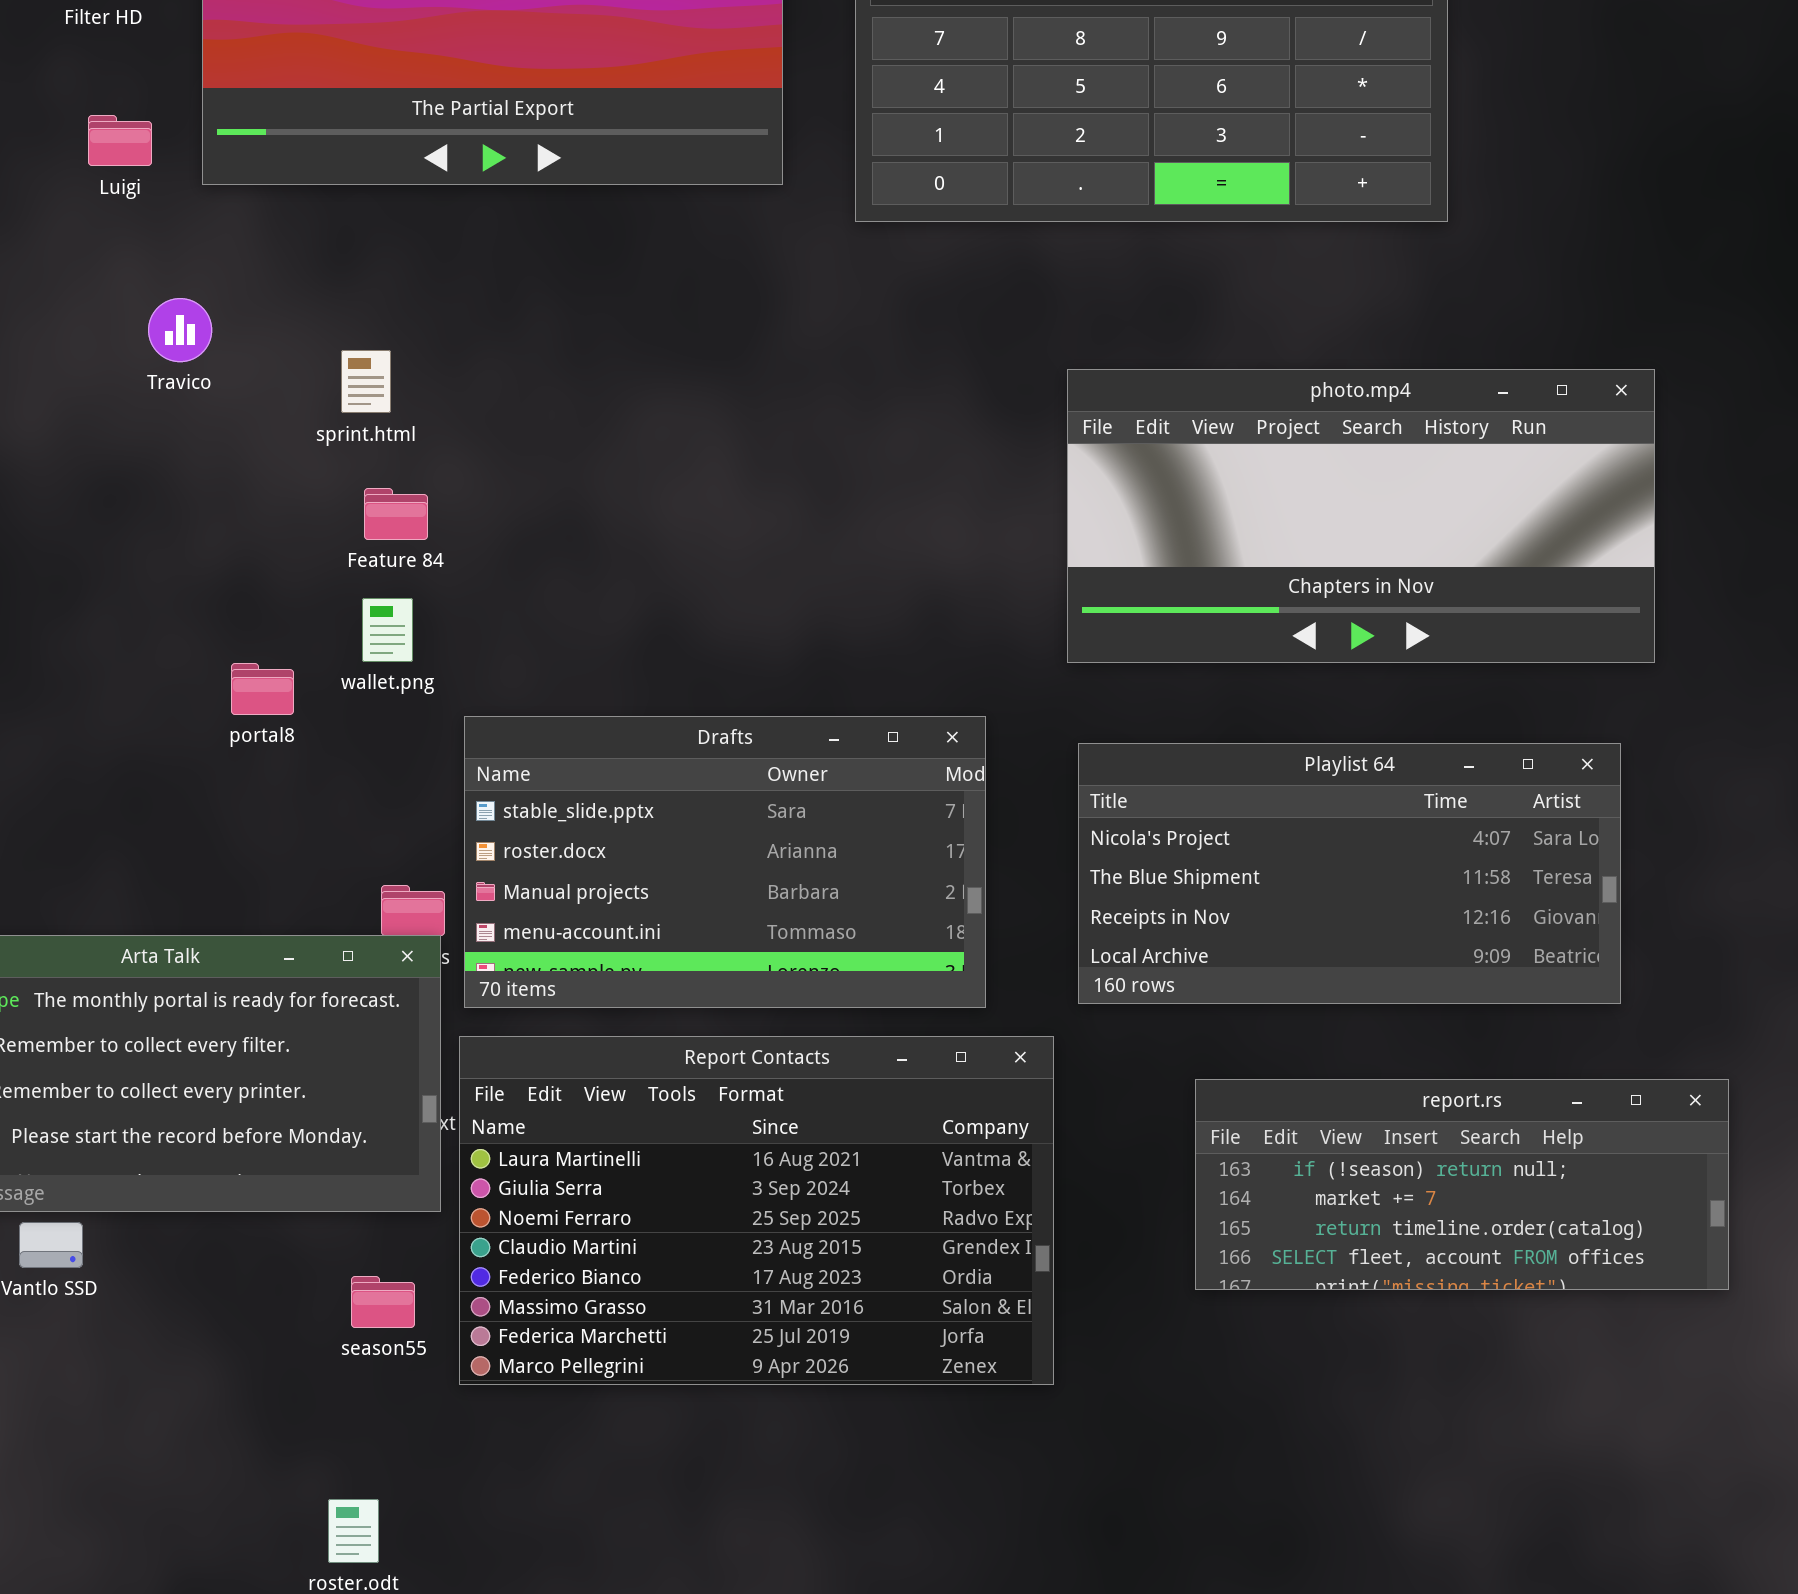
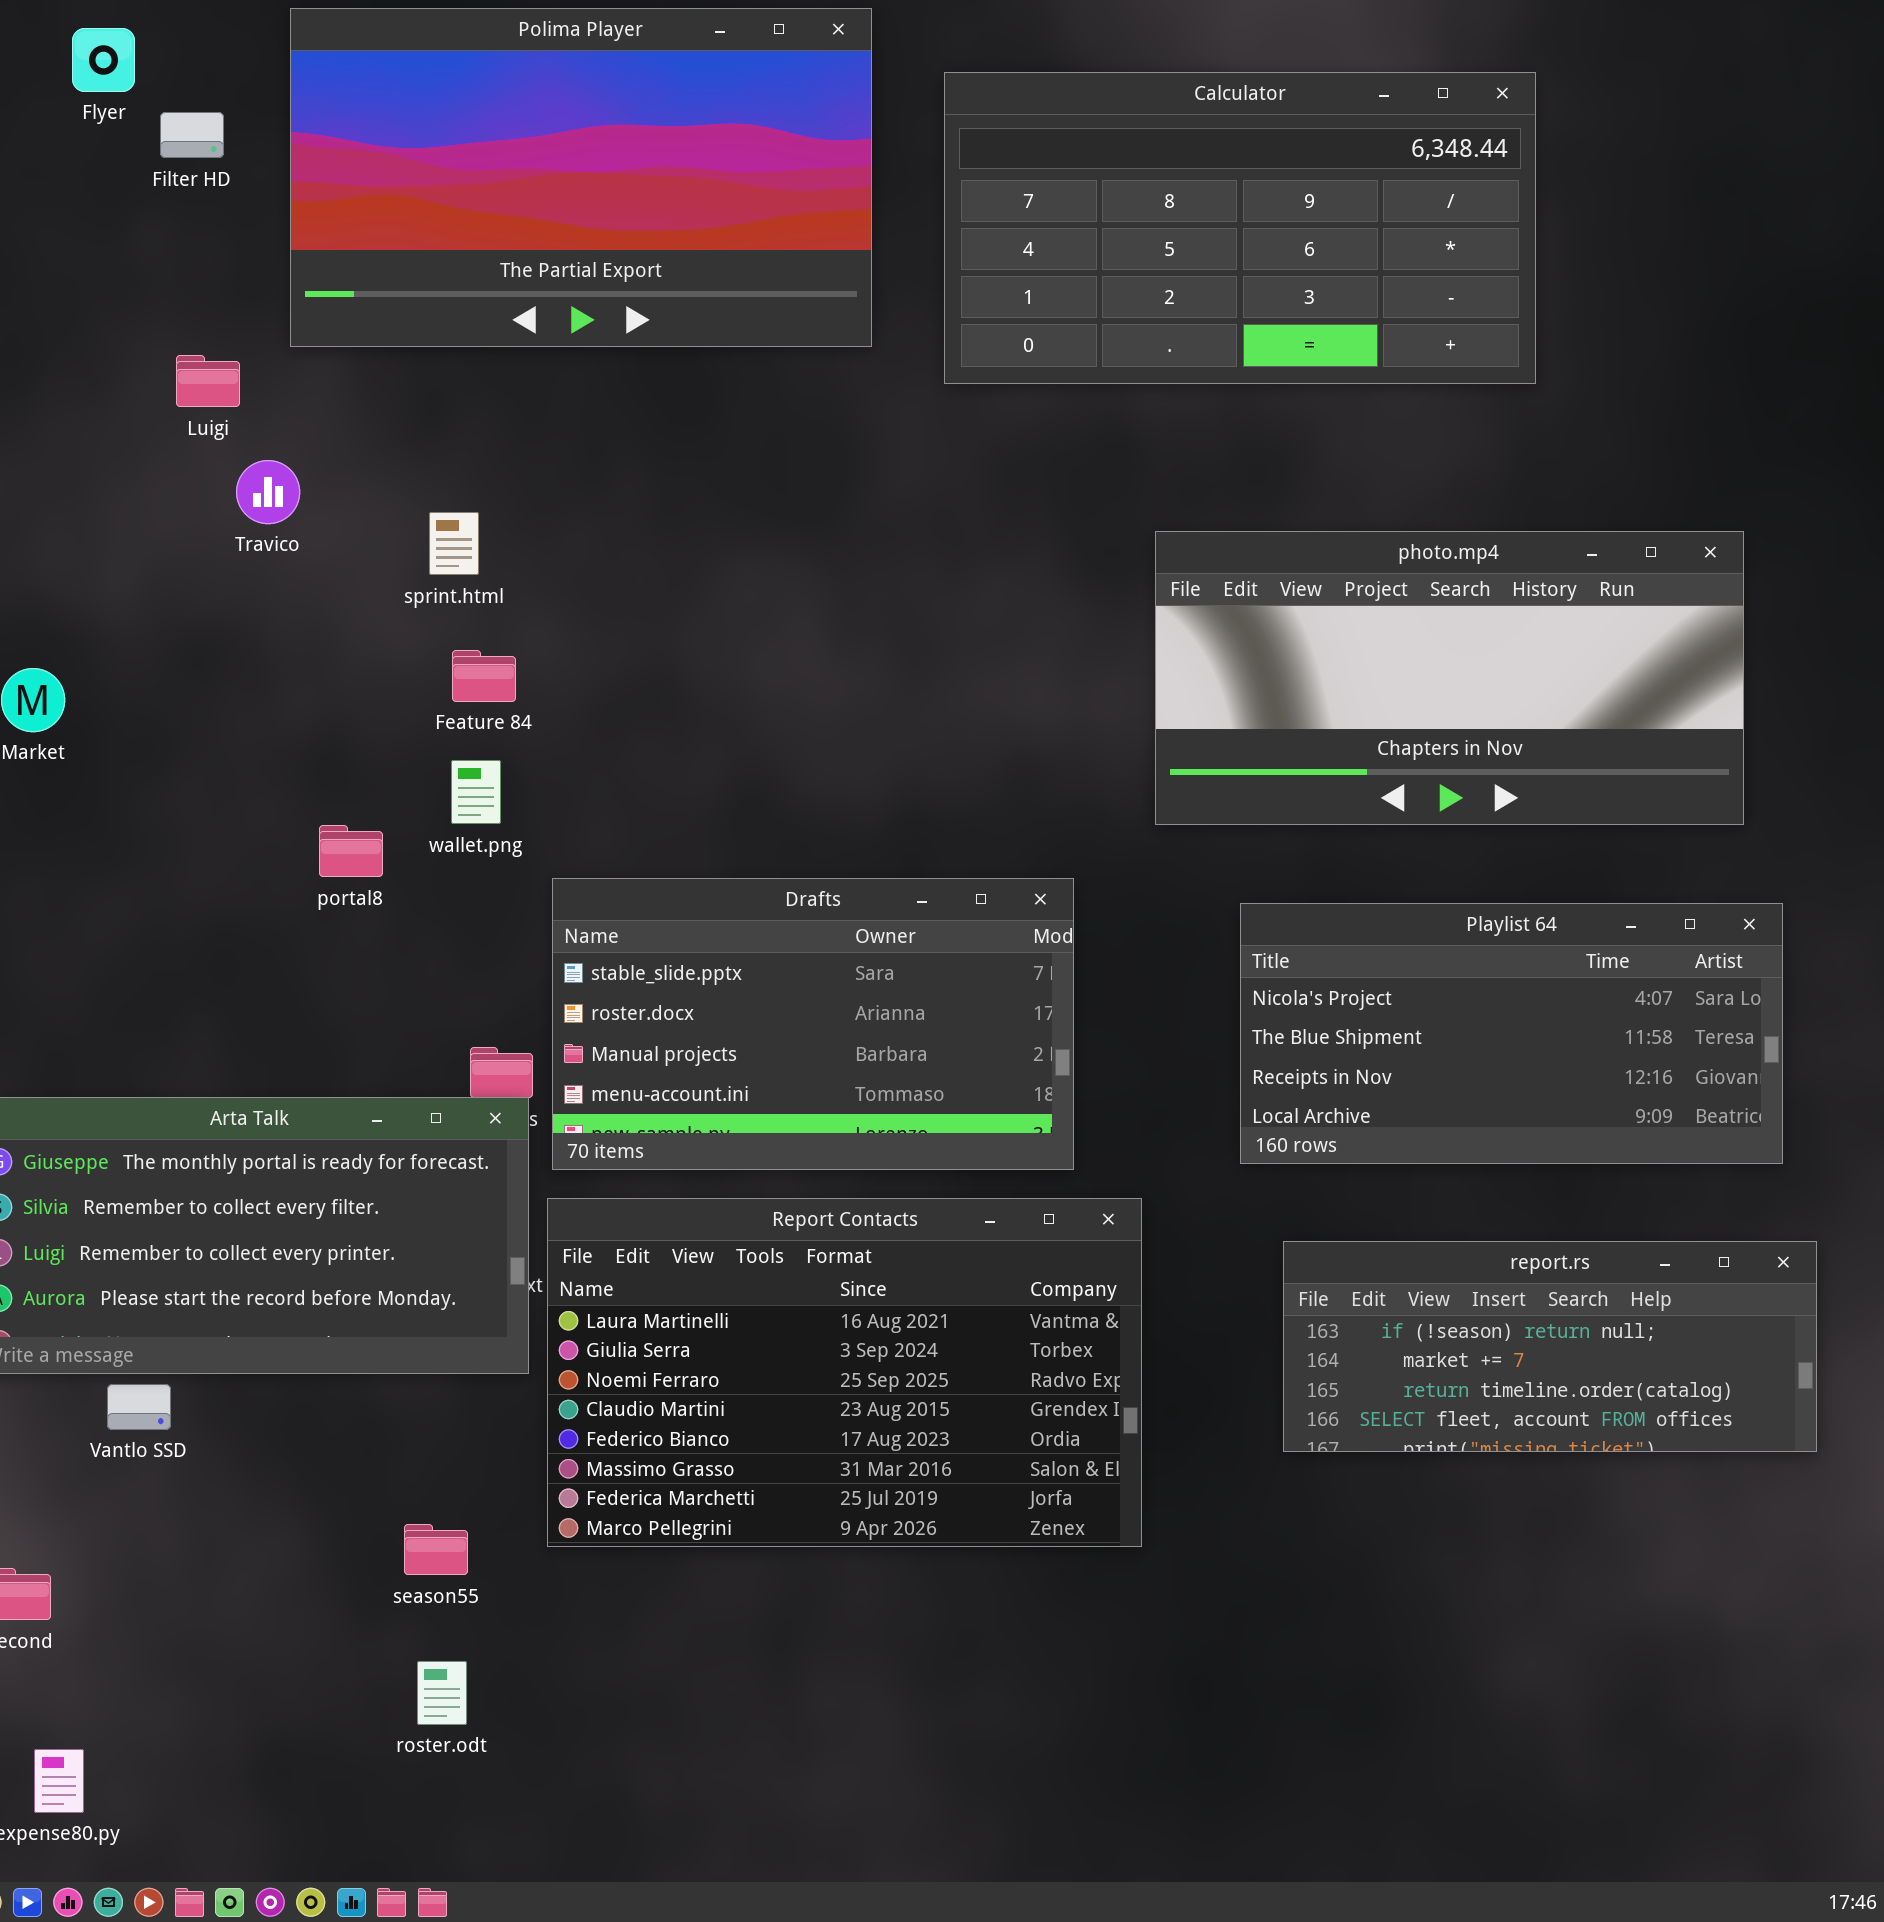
Luigi: [88,115,152,166] -> [176,355,240,407], moved
Playlist 64: [1078,743,1621,1004] -> [1240,903,1783,1164], moved
season55: [351,1276,415,1328] -> [404,1524,468,1575], moved

